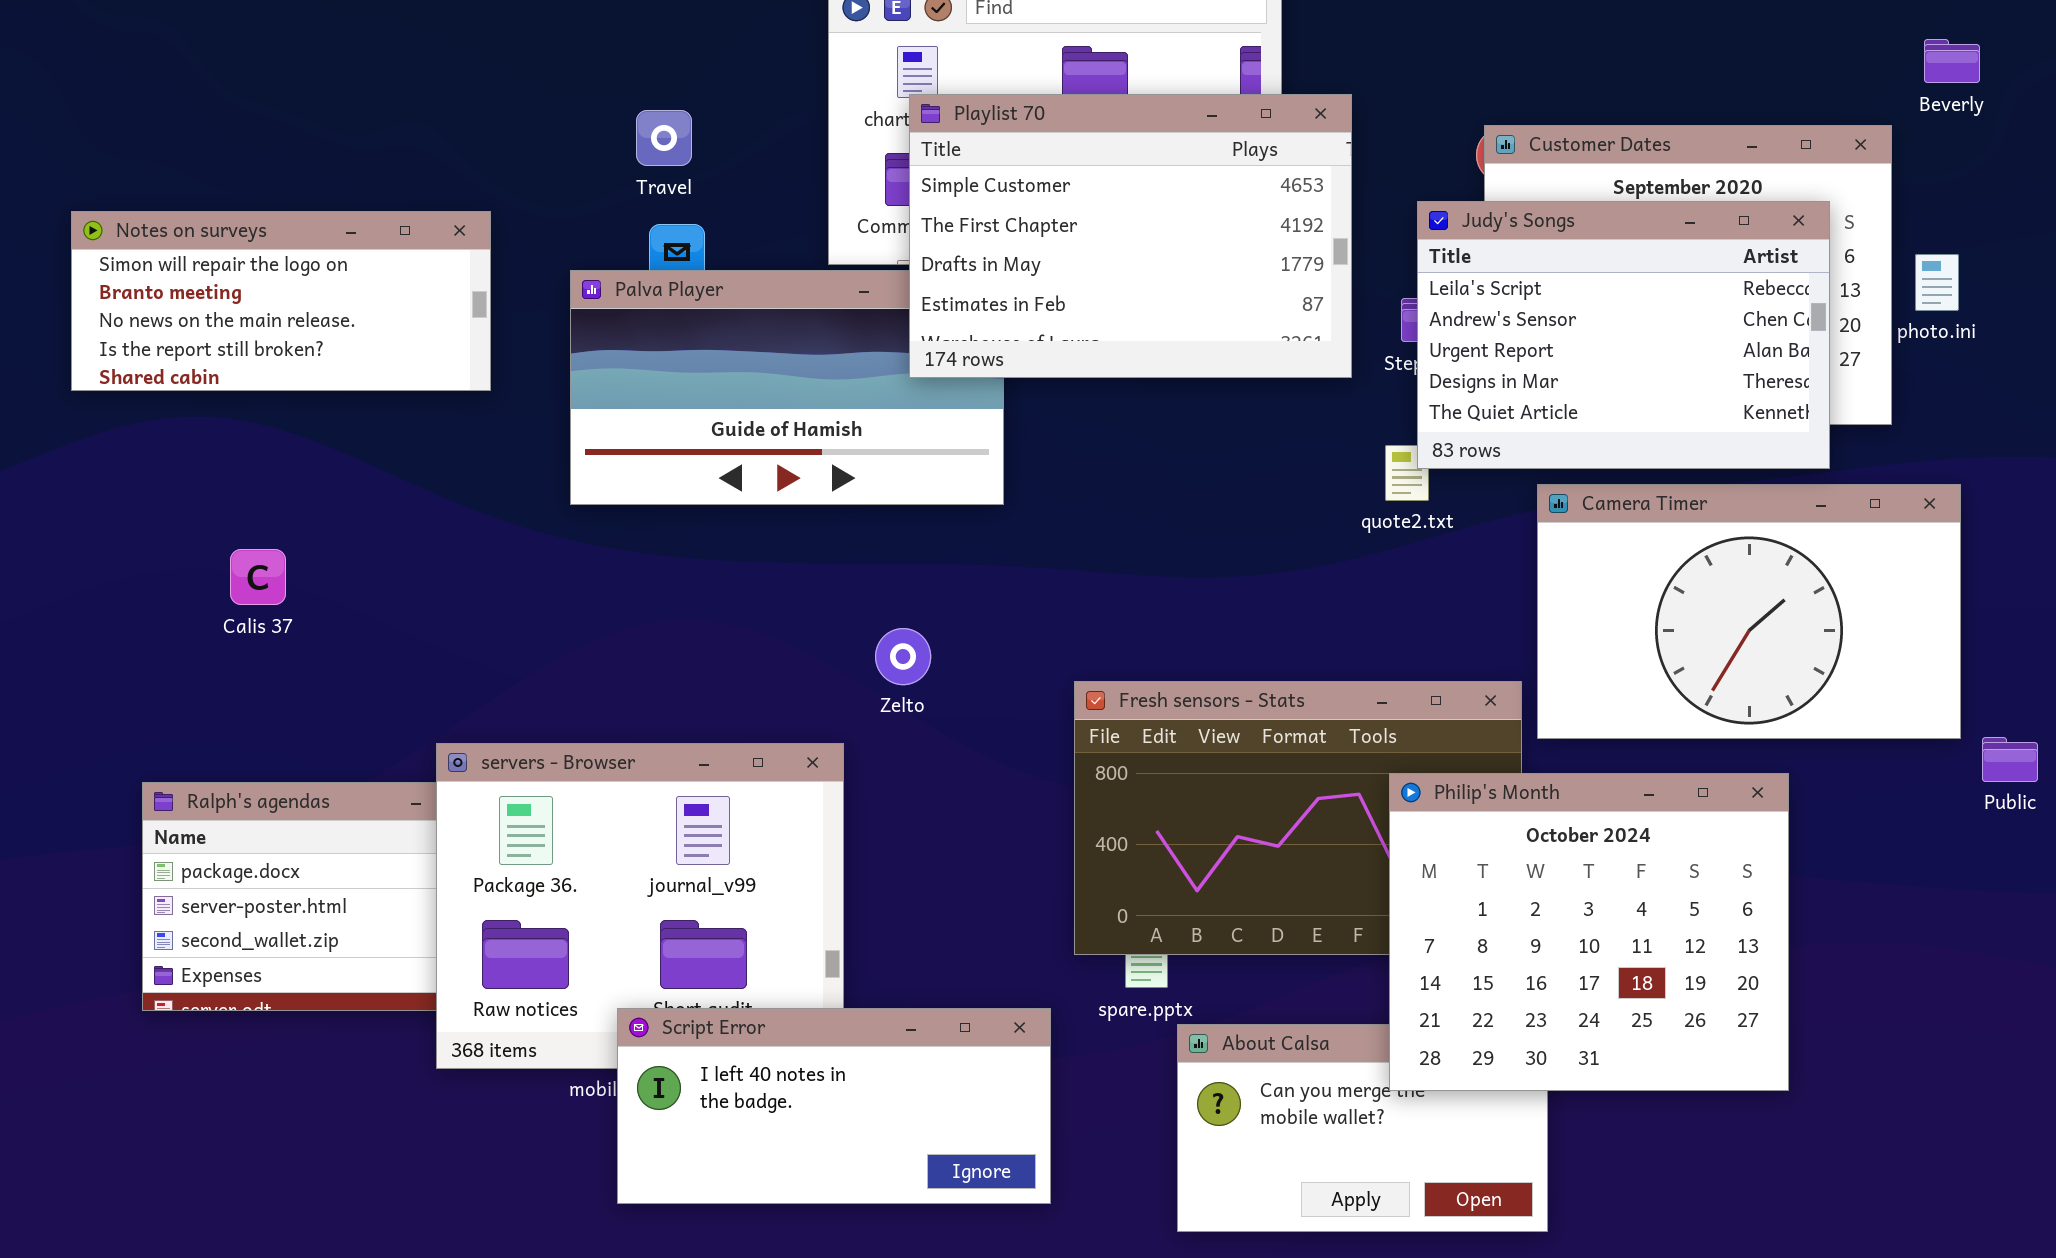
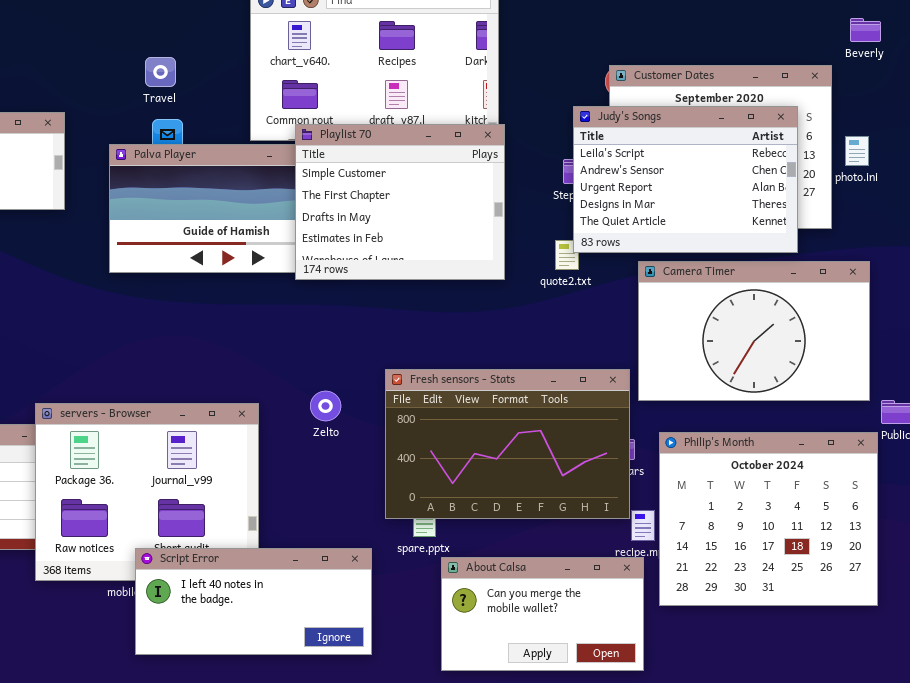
Playlist 70: [909,94,1352,378] -> [295,124,505,280], moved, resized
Zelto: [875,628,931,685] -> [310,391,341,421], moved
Philip's Month: [1389,773,1789,1091] -> [659,432,878,606], moved

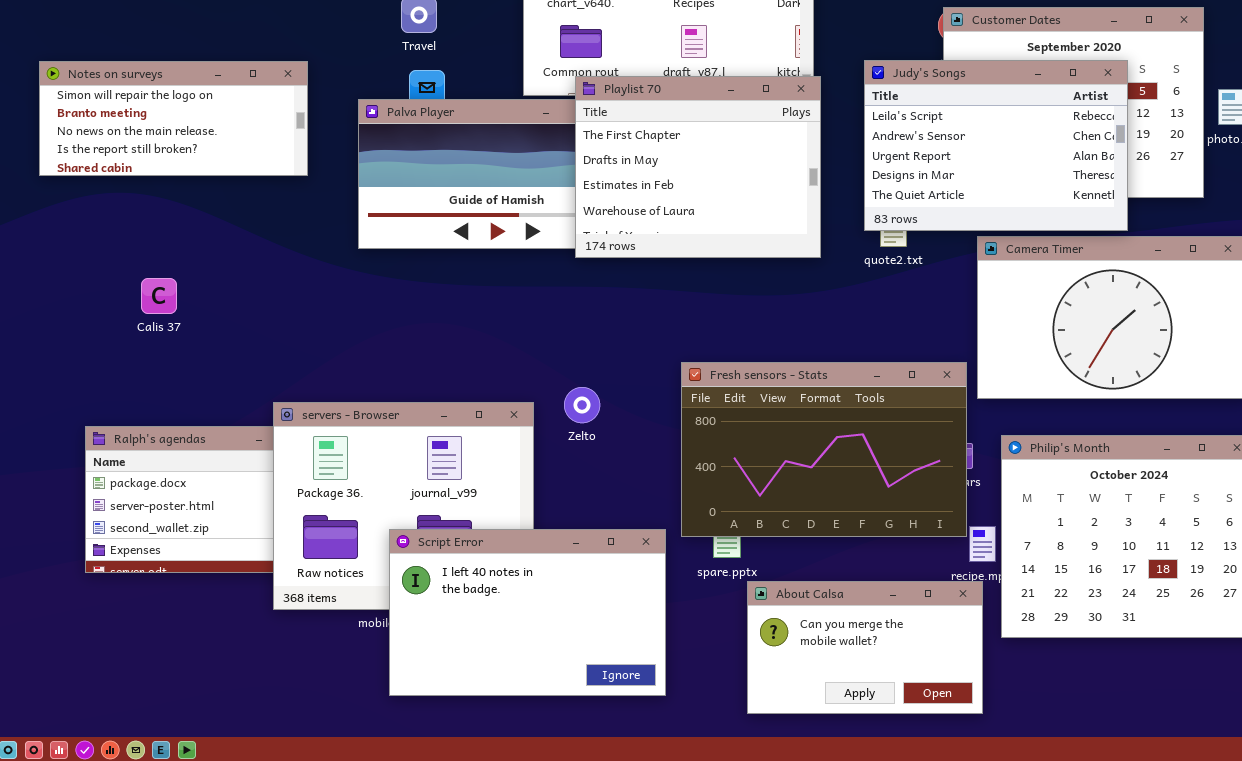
Judy's Songs: [573,106,798,253] -> [864,60,1128,231], moved
Playlist 70: [295,124,505,280] -> [575,76,821,258], scrolled down 1 row
Zelto: [310,391,341,421] -> [564,387,600,423], moved
Script Error: [135,548,372,655] -> [389,529,666,696], resized

